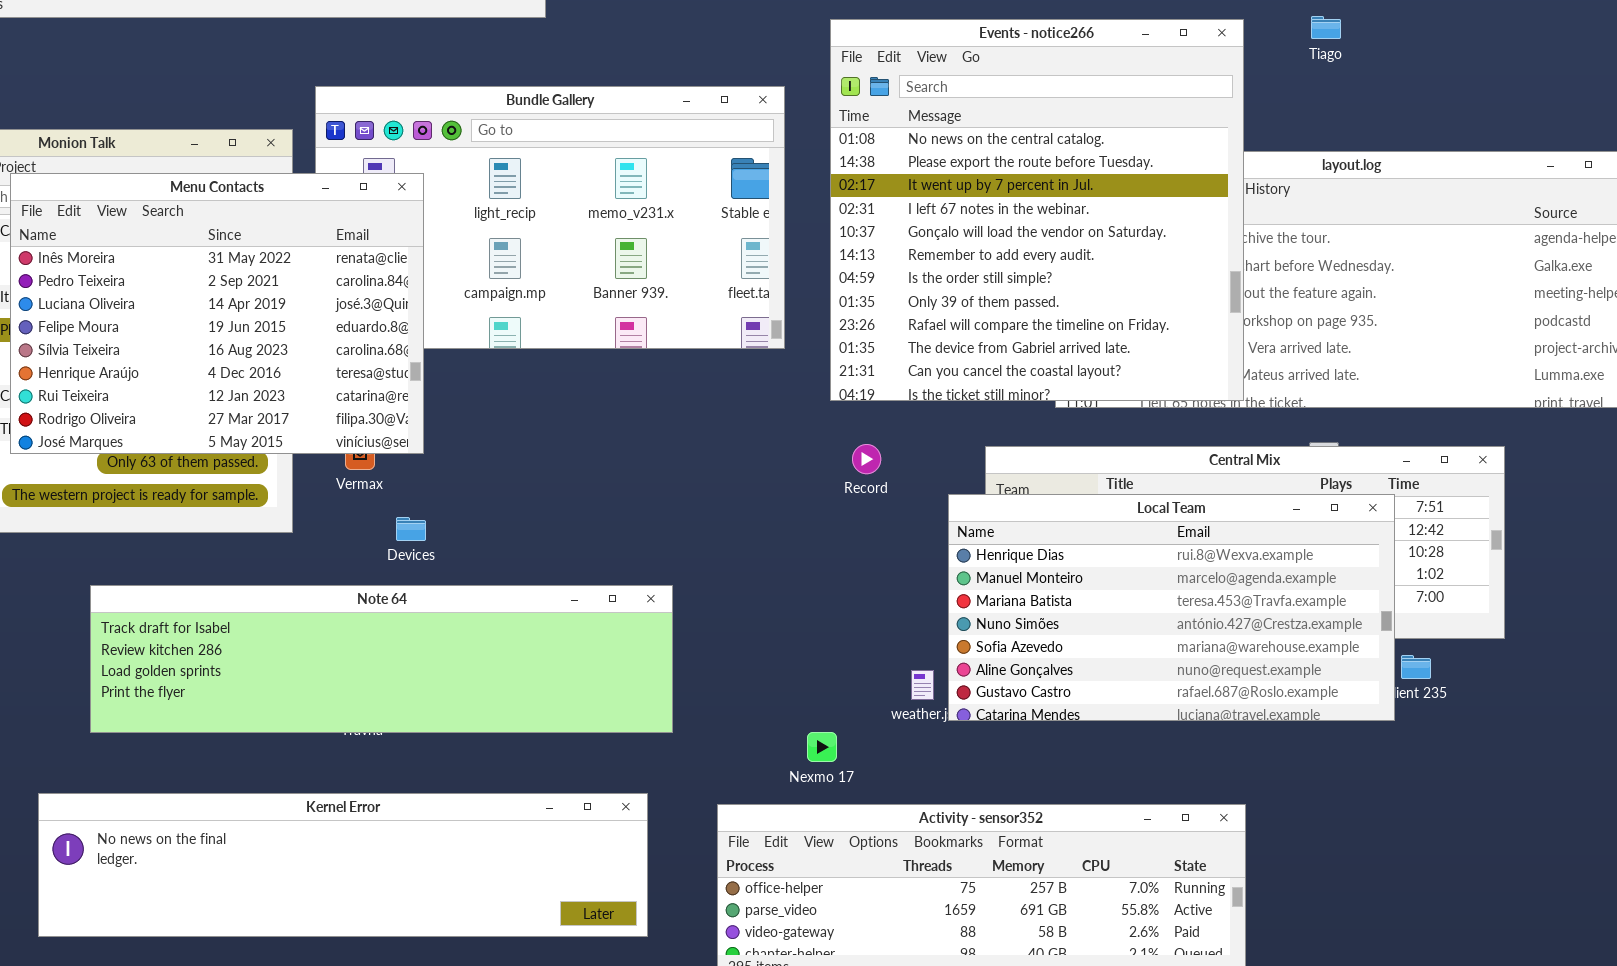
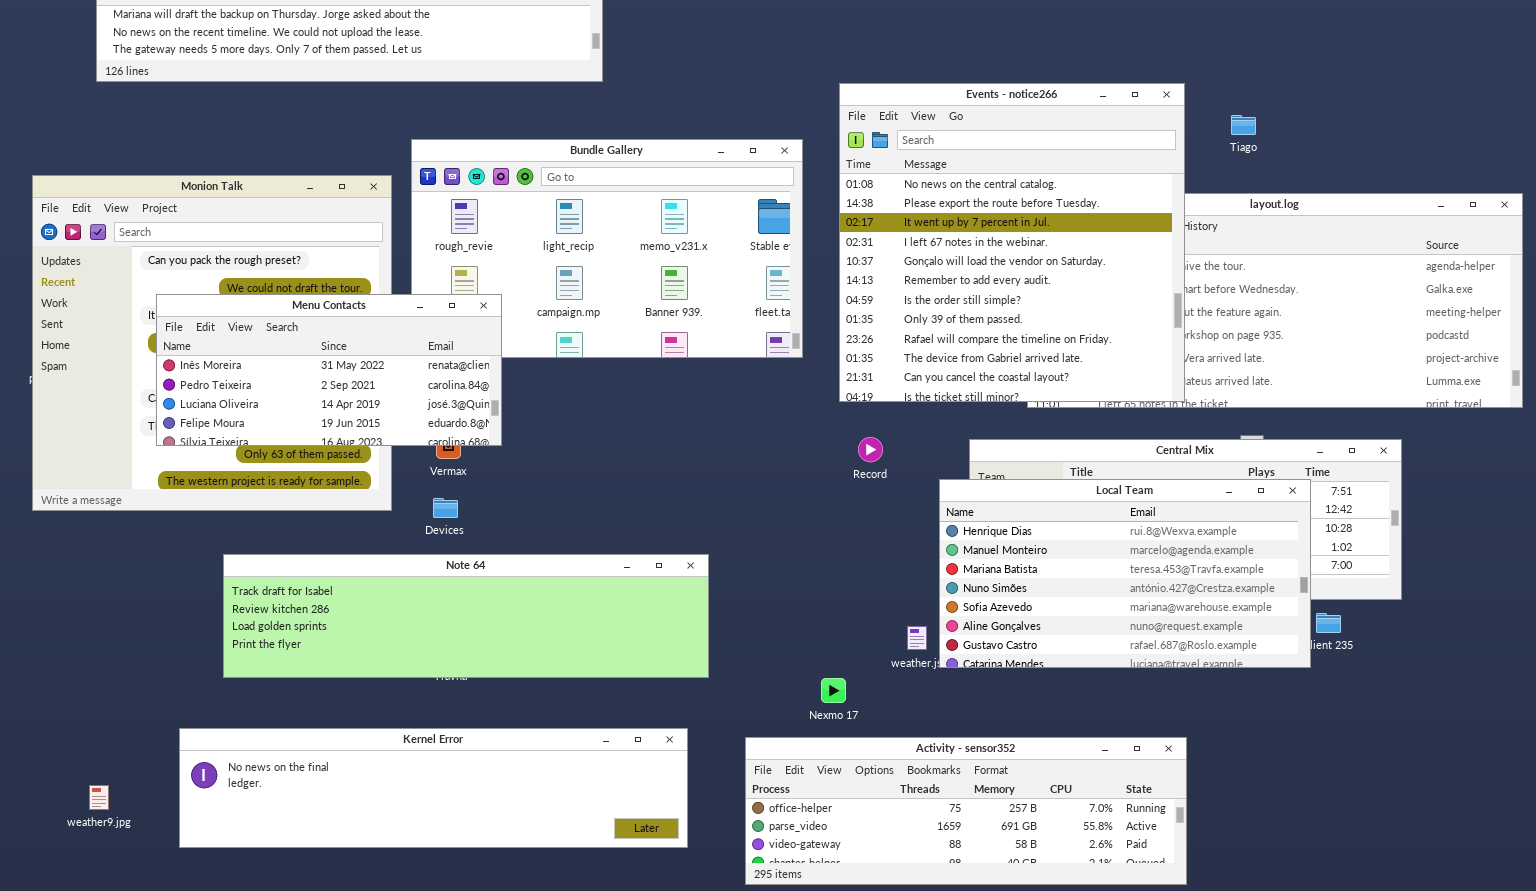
Tiago: [1311,16,1341,39] -> [1231,115,1256,135], moved
Menu Contacts: [10,173,424,454] -> [156,294,502,446], resized
Devices: [396,517,426,541] -> [433,498,458,518], moved

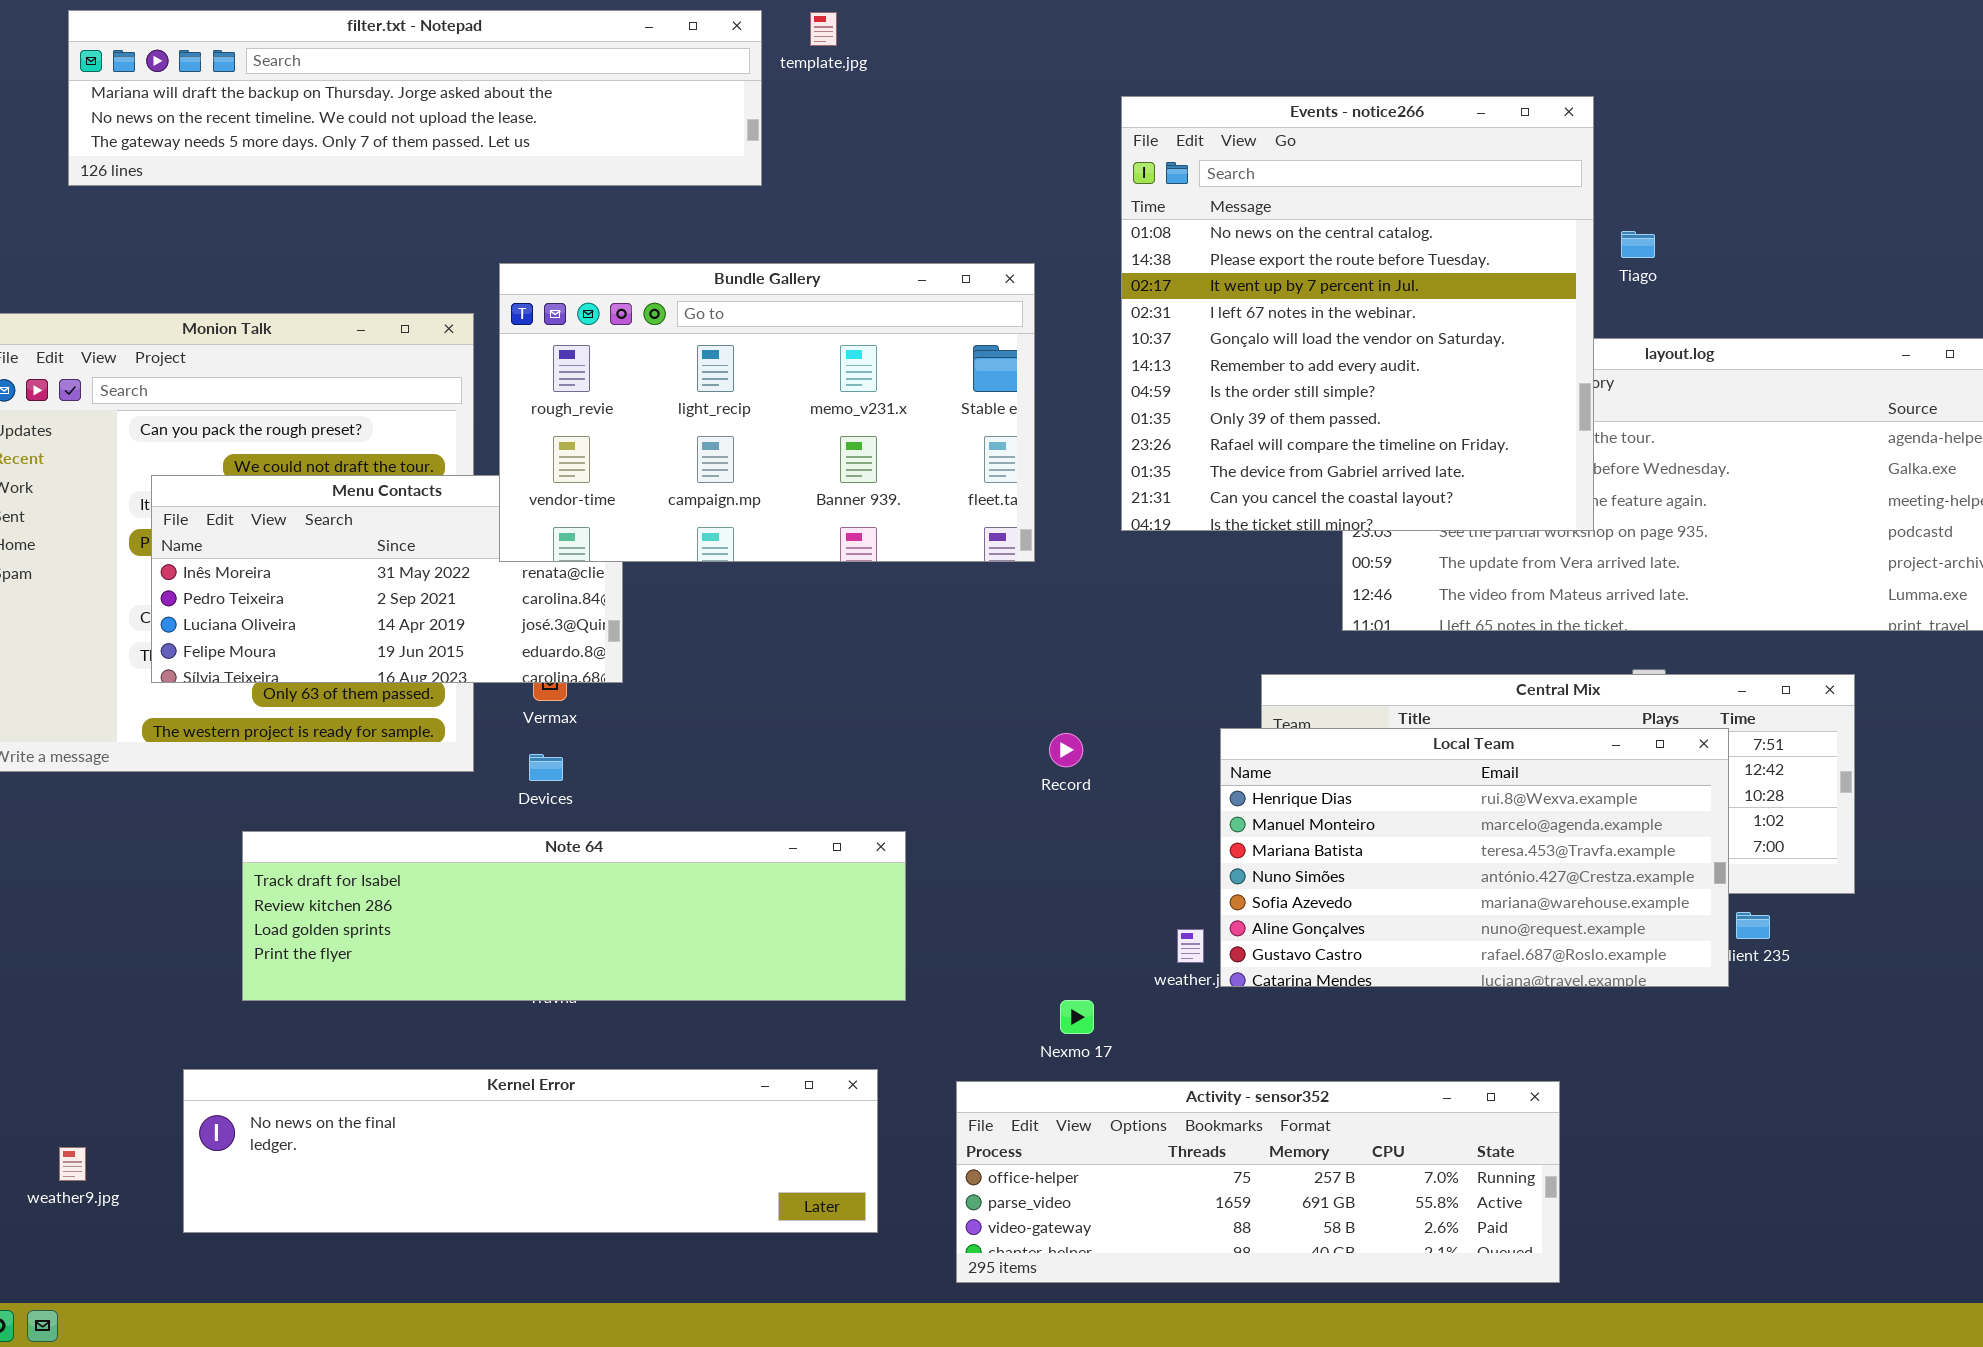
Events - notice266: [839,83,1185,402] -> [1121,96,1594,531], moved
Bundle Gallery: [411,139,803,358] -> [499,263,1035,562], raised
Record: [858,437,883,462] -> [1049,733,1083,767], moved

